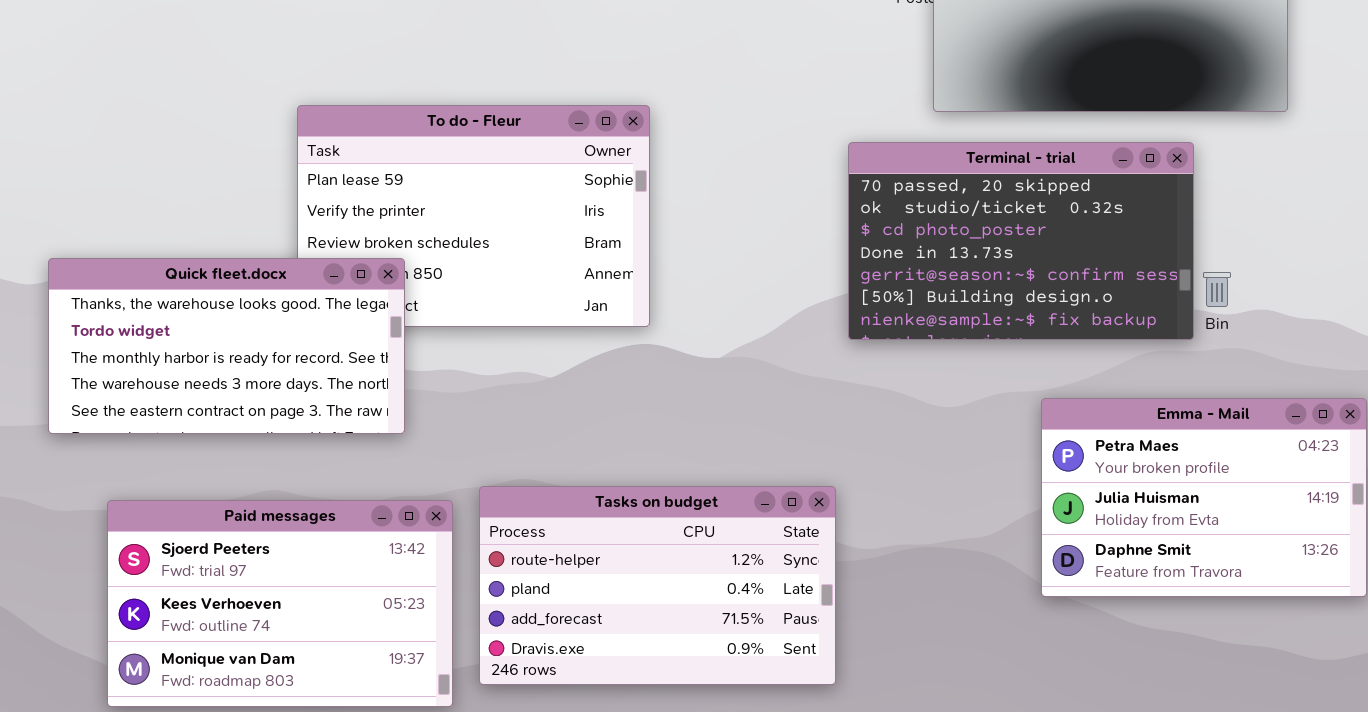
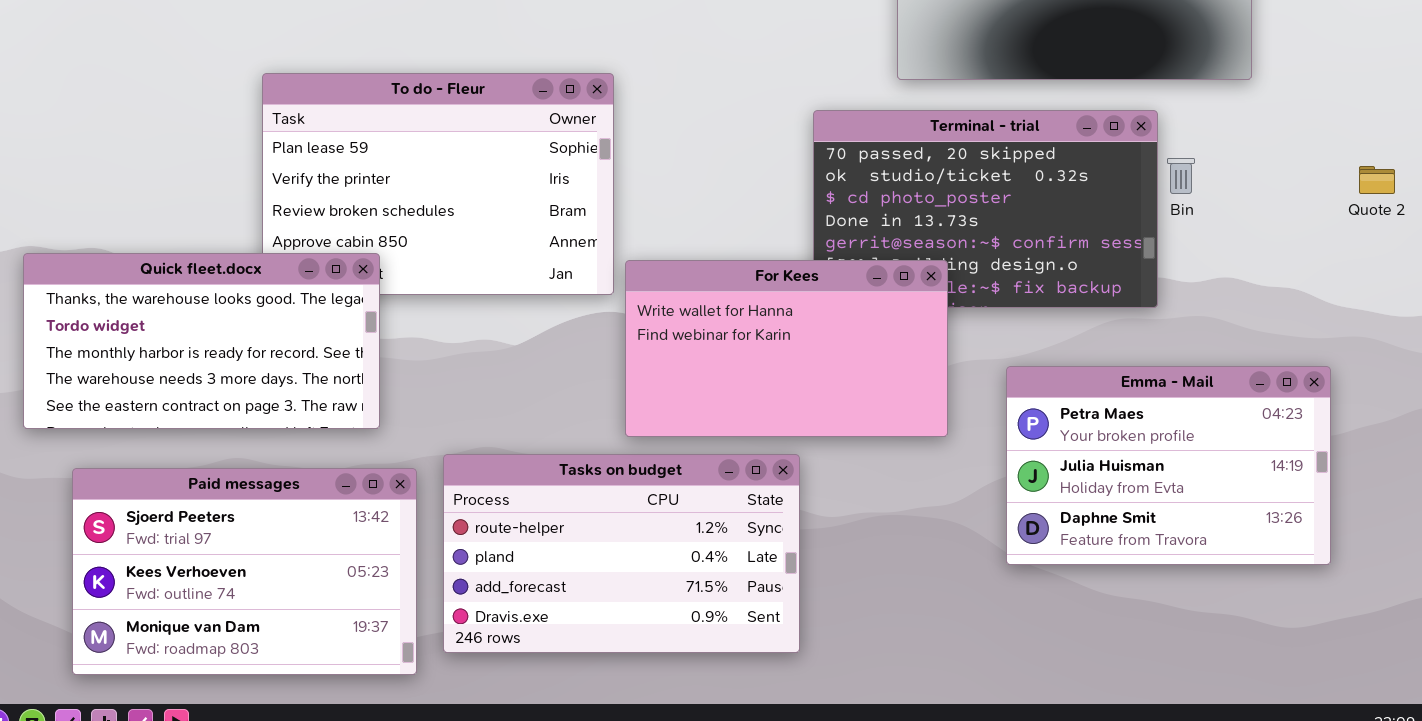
Quick fleet.docx: [48,258,405,434] -> [23,253,380,429], moved
Bin: [1203,272,1231,307] -> [1167,158,1195,194], moved
For Kees: none -> [625,260,948,437], opened

